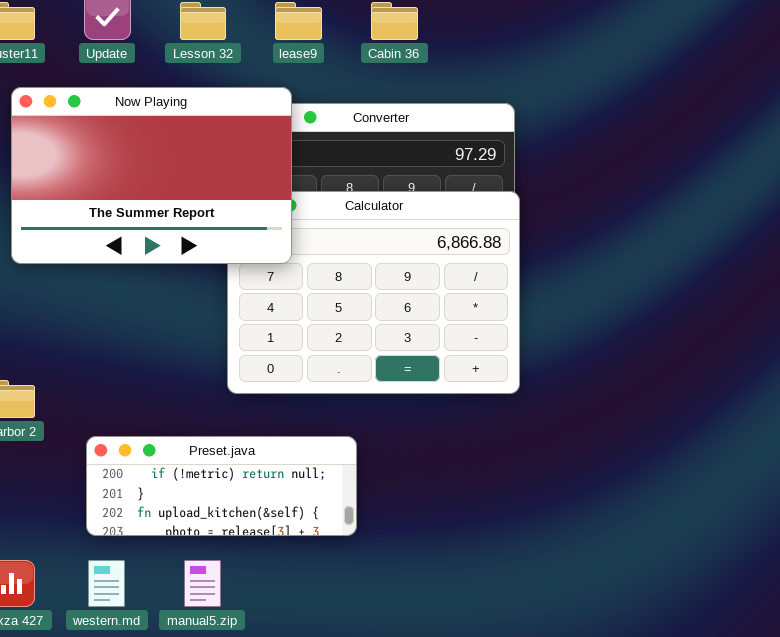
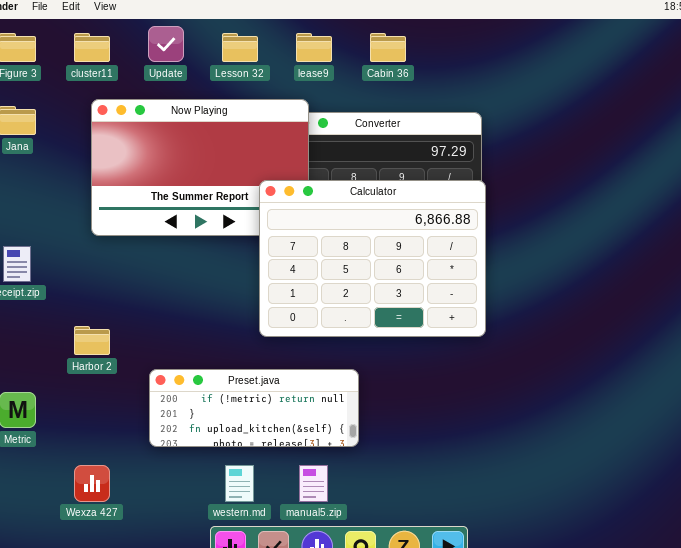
Calculator: [227,191,520,394] -> [259,180,486,337], raised
western.md: [88,560,125,607] -> [225,465,254,502], moved
manual5.zip: [184,560,221,607] -> [299,465,328,502], moved

